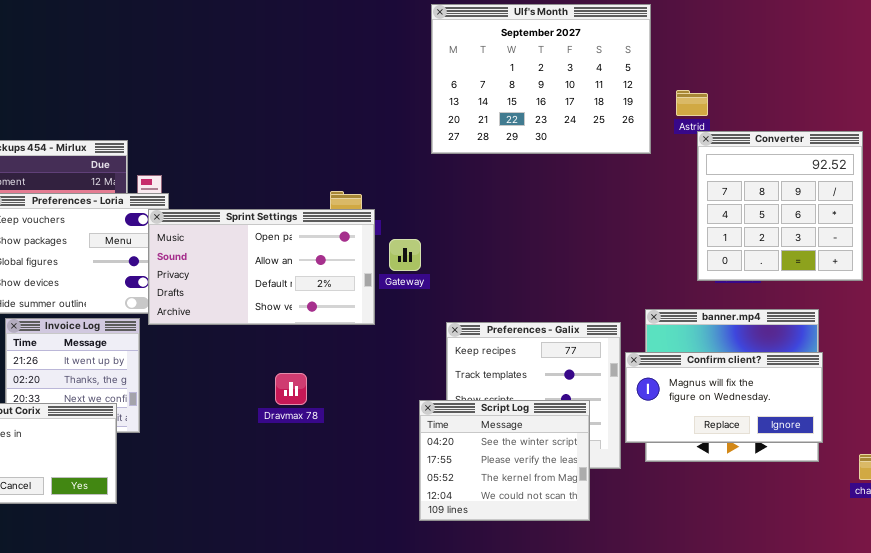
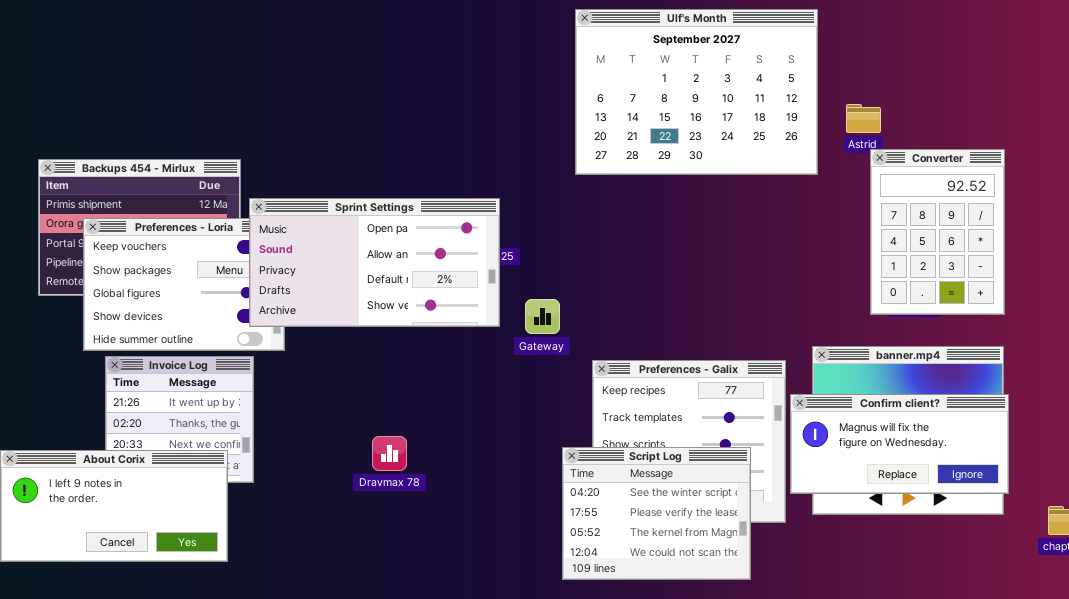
Converter: [697,131,863,281] -> [870,149,1005,315], resized
Sprint Settings: [148,209,375,325] -> [249,198,500,327], moved
Gateway: [389,239,421,271] -> [525,299,560,334], moved
Dravmax 78: [275,373,307,405] -> [372,436,407,471], moved

